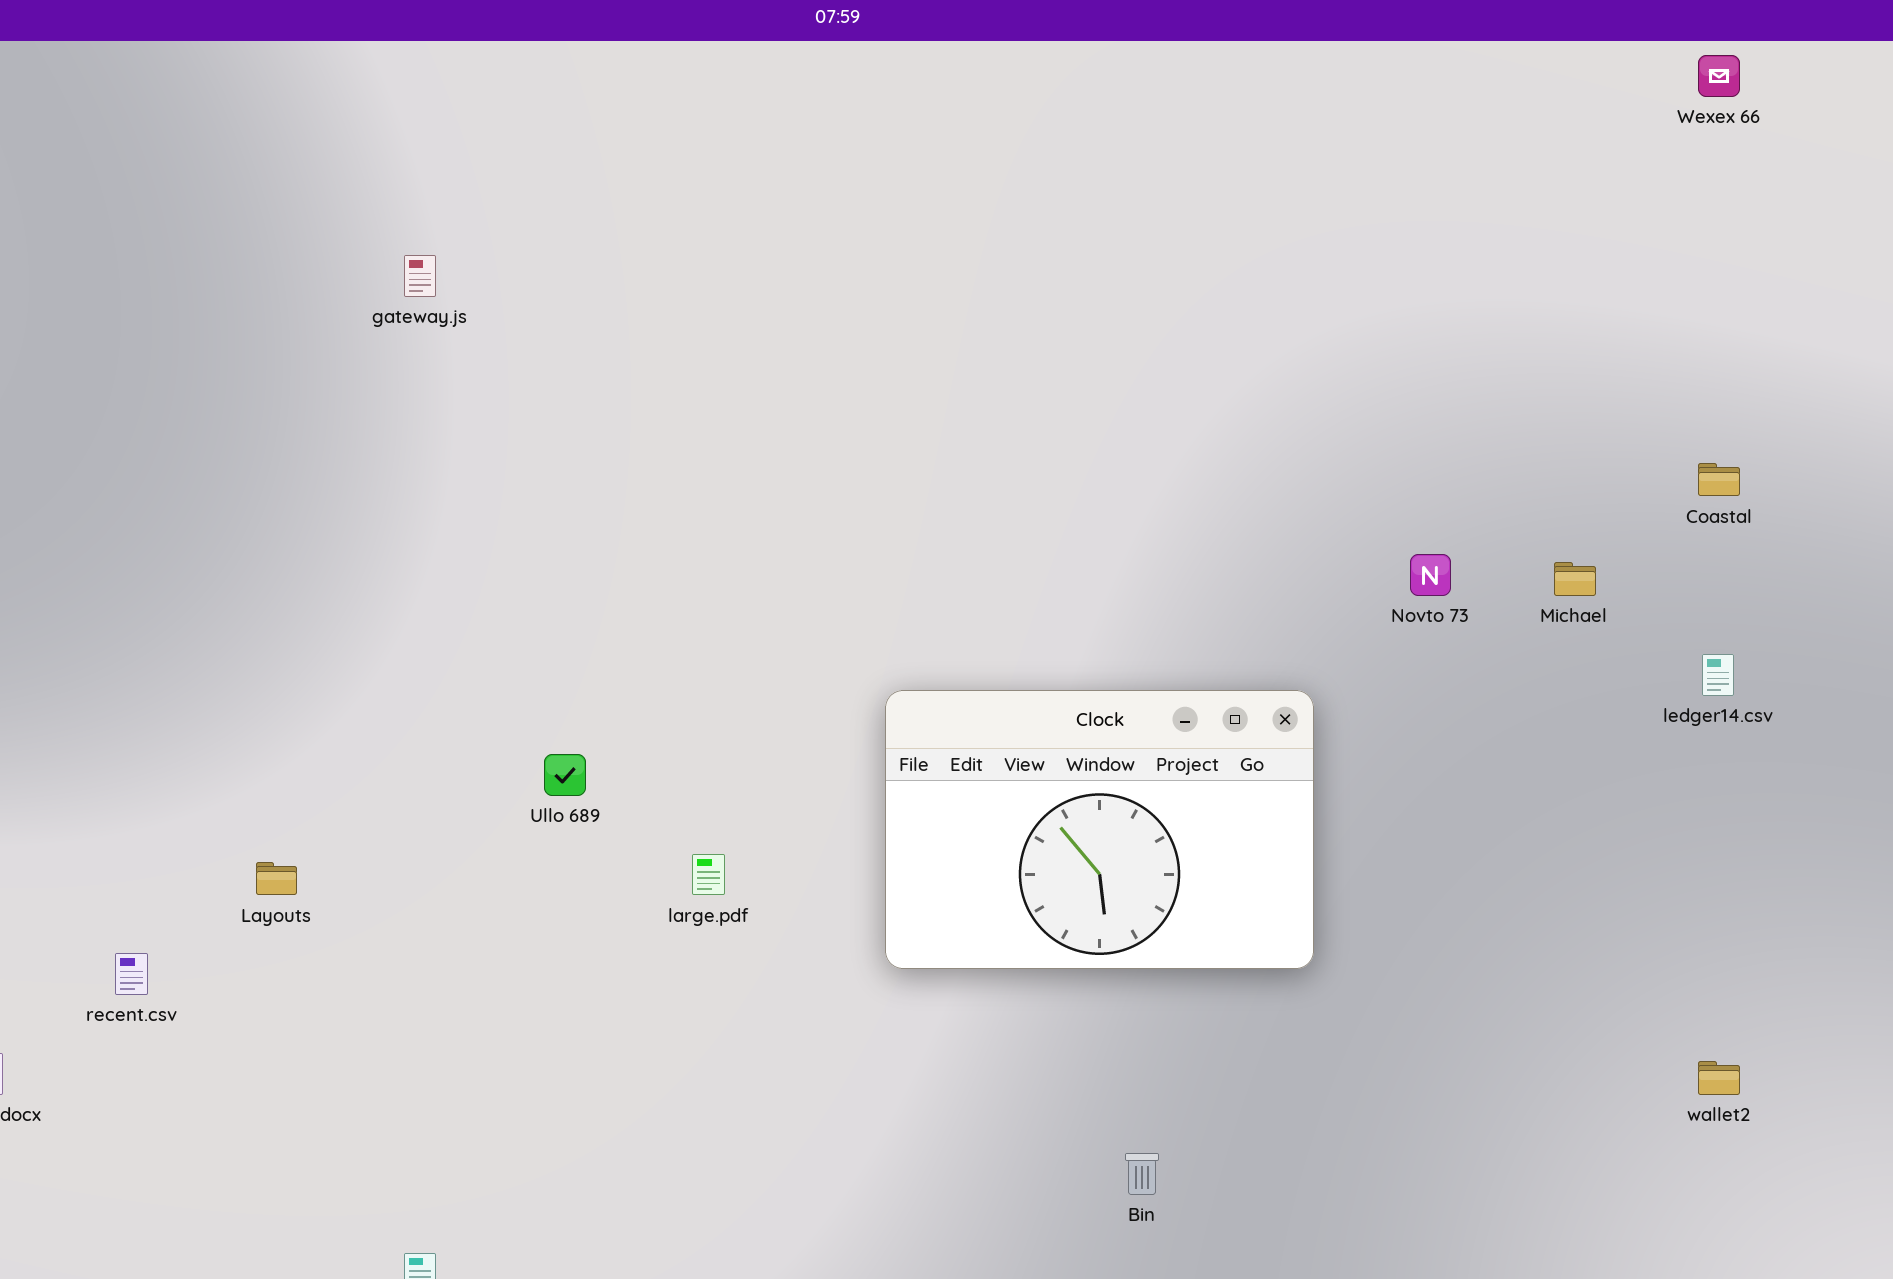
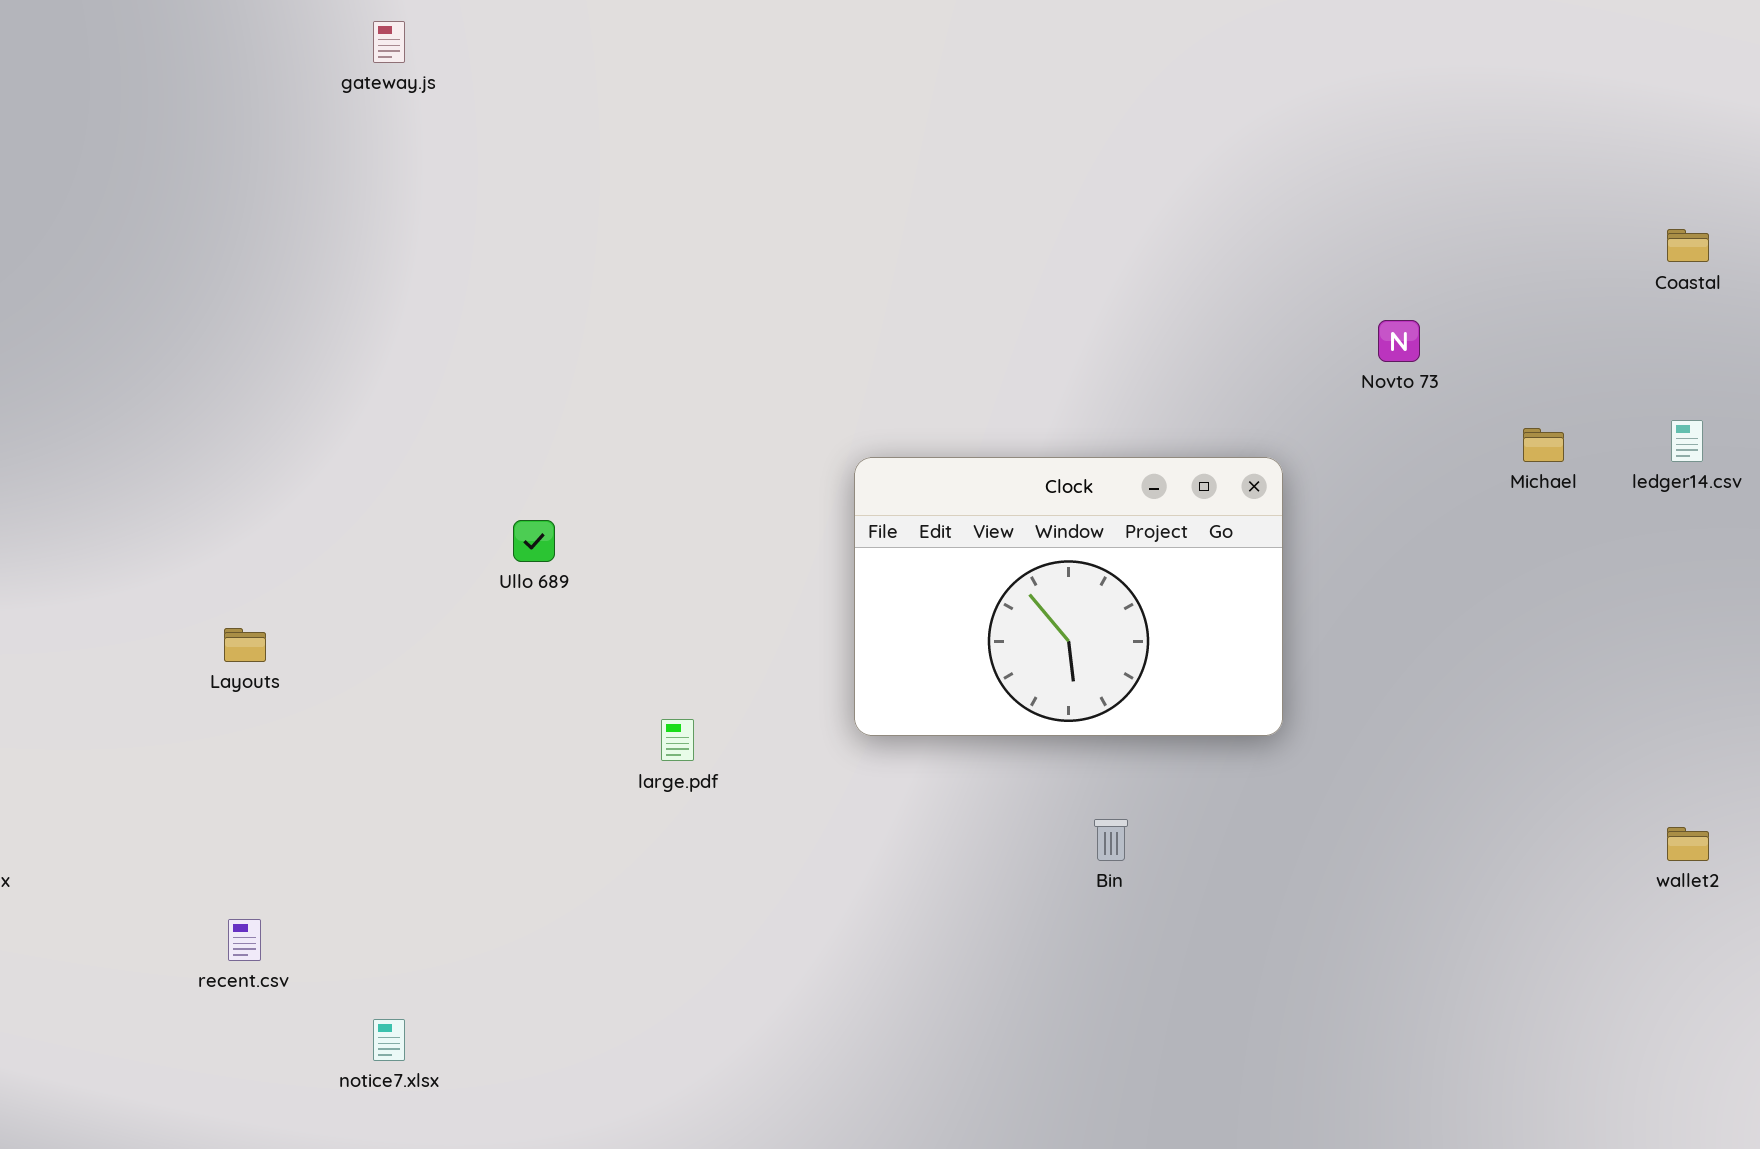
Michael: [1554,562,1596,596] -> [1523,428,1564,462], moved
large.pdf: [692,854,725,895] -> [661,719,694,761], moved
recent.csv: [115,953,148,995] -> [228,919,261,961], moved
Bin: [1125,1153,1159,1195] -> [1094,819,1128,861], moved

